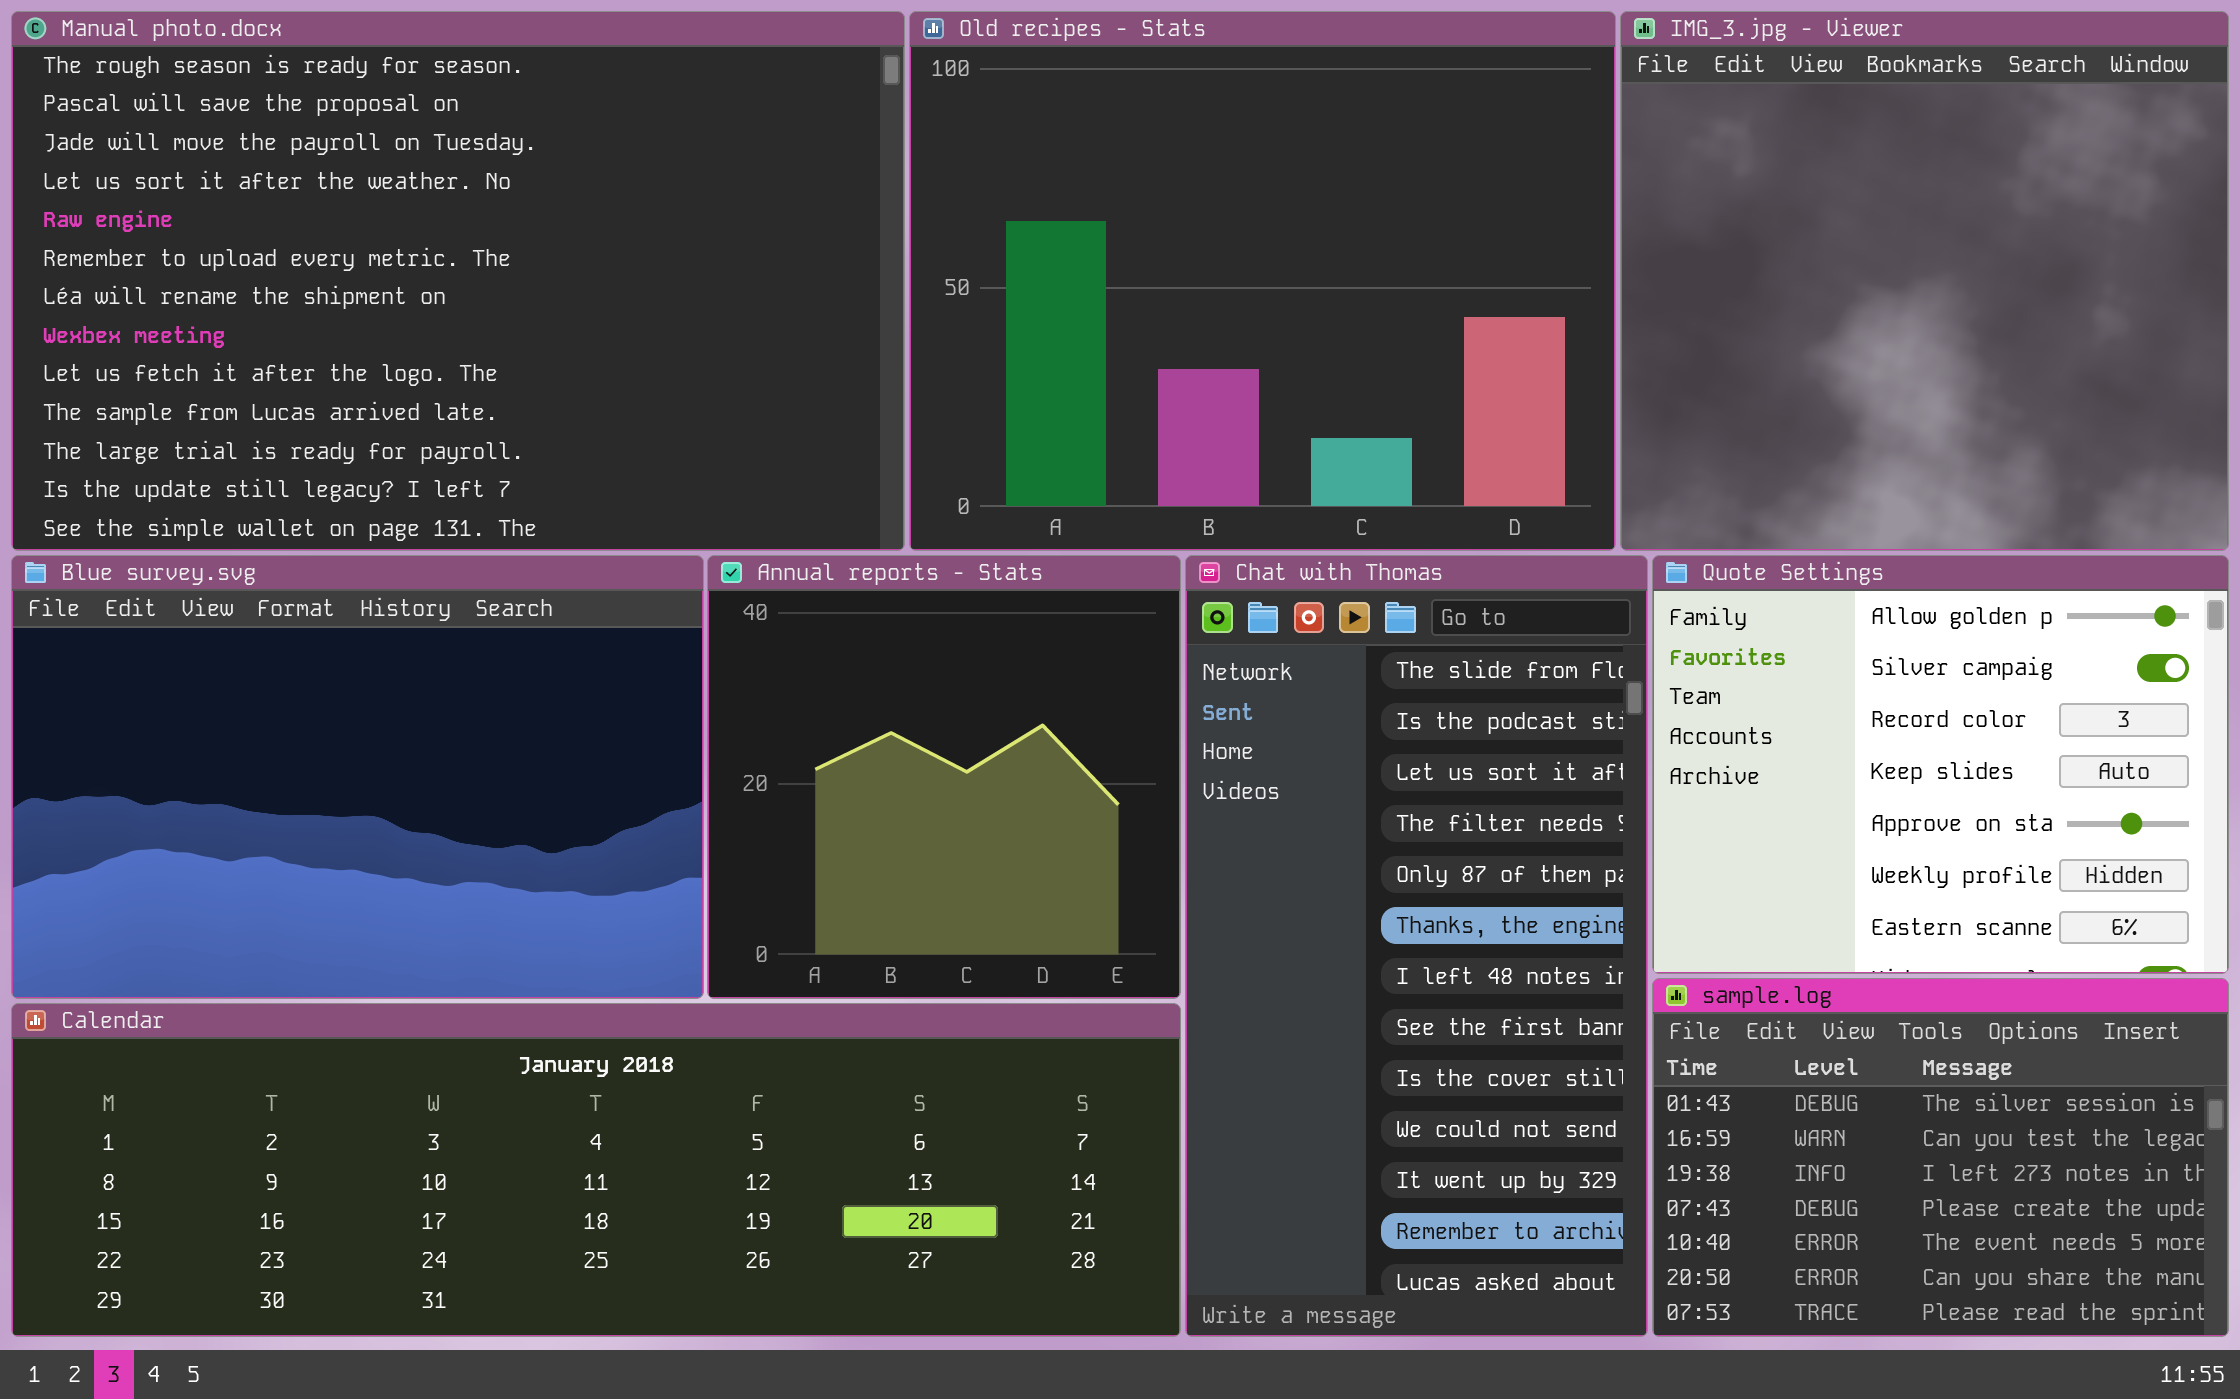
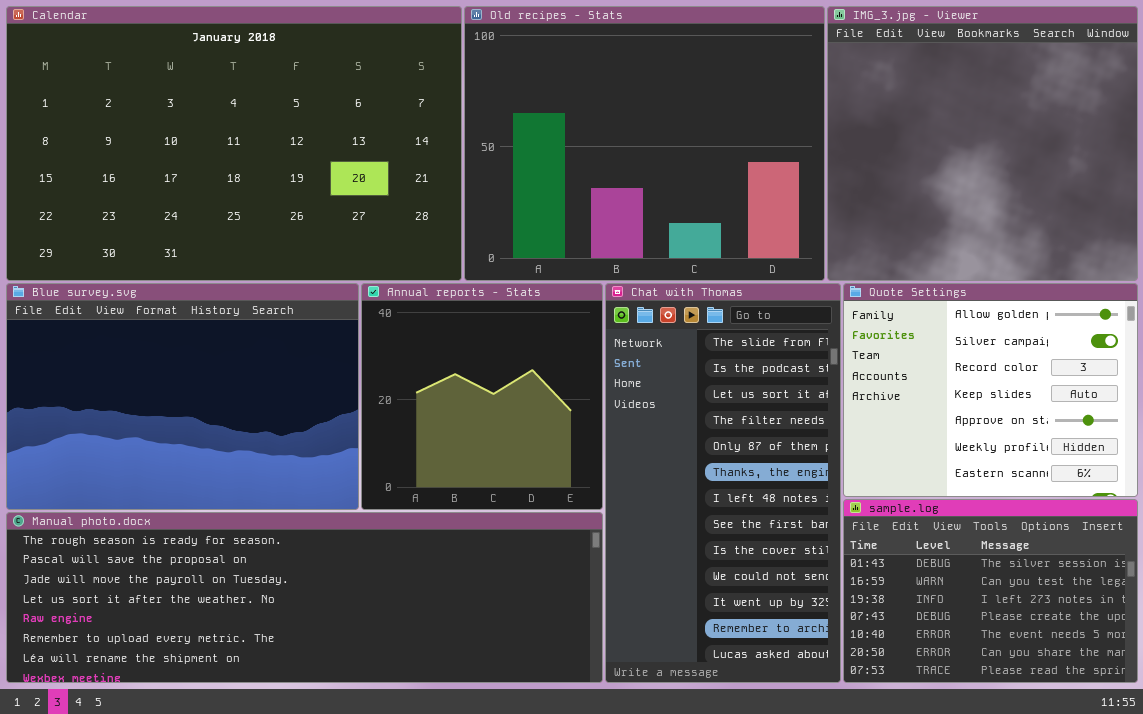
Manual photo.docx: [11,11,905,551] -> [6,512,603,683], moved, resized
Calendar: [11,1003,1181,1337] -> [6,6,462,281], moved, resized

